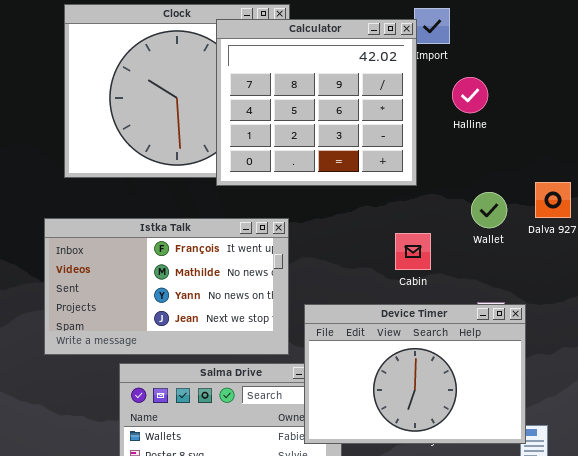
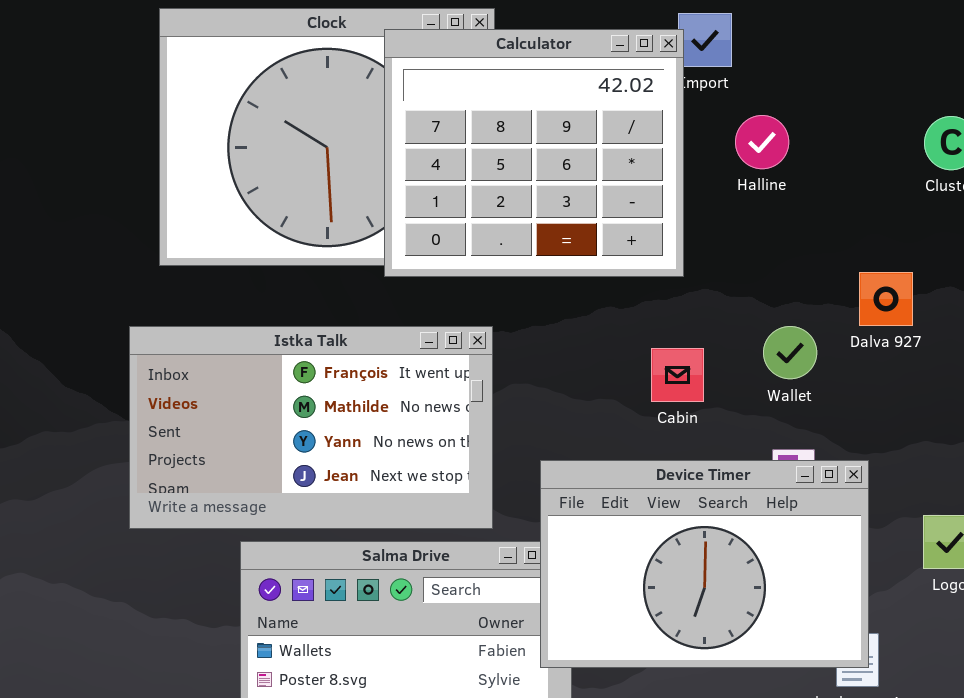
Wallet: [471,192,507,228] -> [763,326,817,379], moved
Device Timer: [304,304,526,444] -> [540,460,869,668], moved

